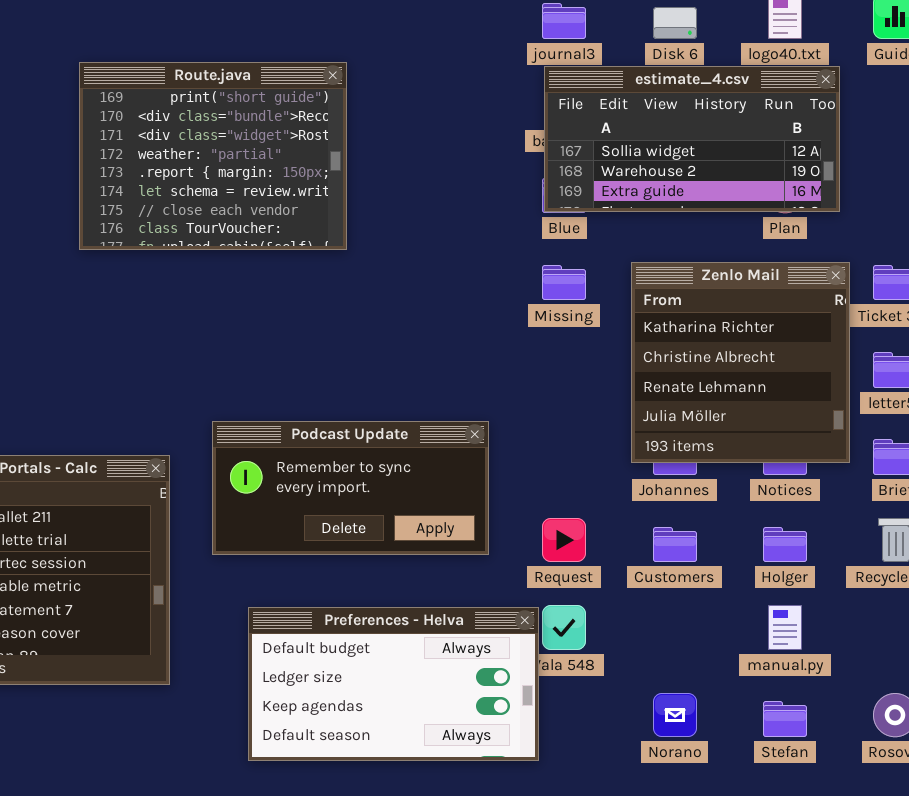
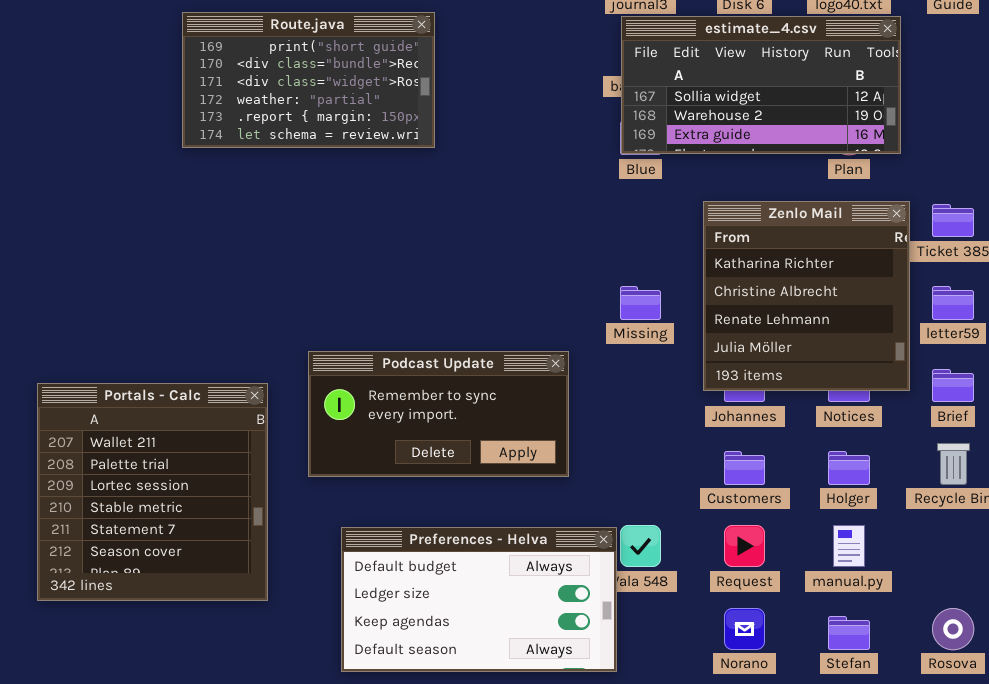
Route.java: [79,62,347,250] -> [182,12,435,148], resized
Missing: [542,265,586,300] -> [620,286,661,320], moved
Request: [542,518,586,562] -> [724,525,765,567], moved

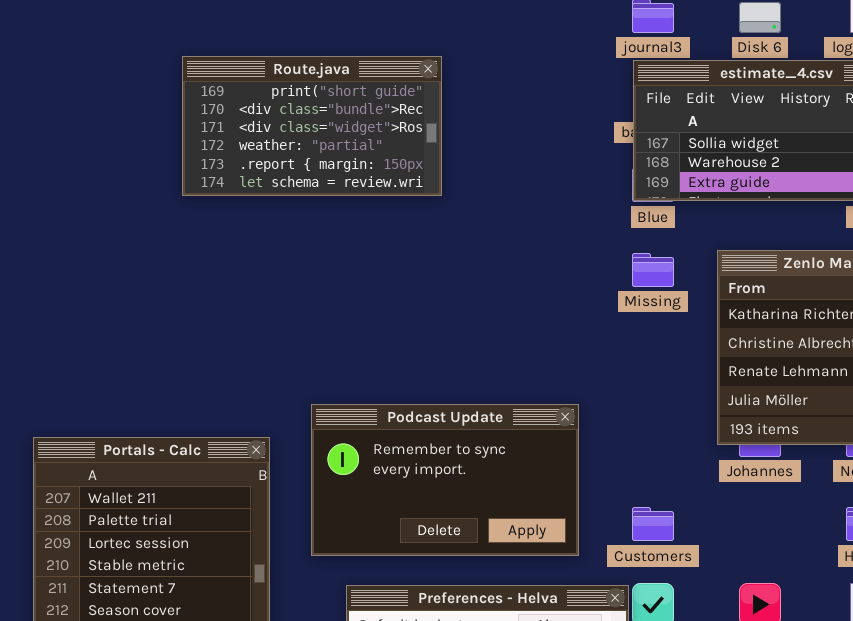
Missing: [620,286,661,320] -> [632,253,674,287], moved
Podcast Update: [308,351,569,477] -> [311,404,579,556], resized
Customers: [724,451,765,485] -> [632,507,674,541], moved

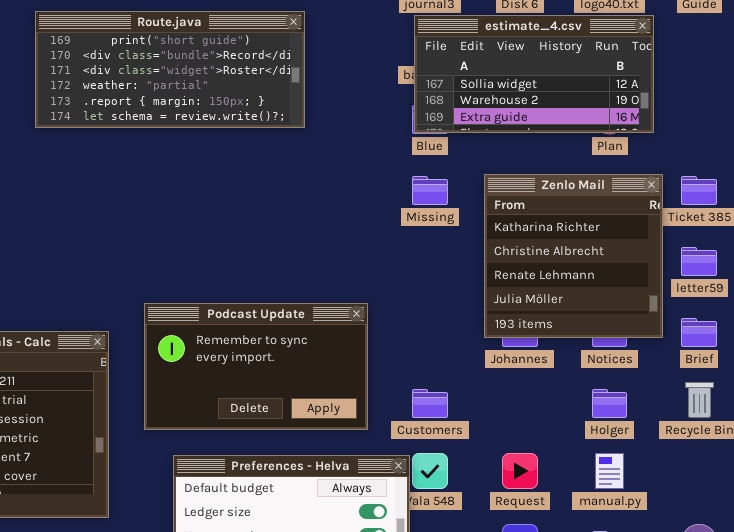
Route.java: [182,56,442,196] -> [35,11,305,128], resized

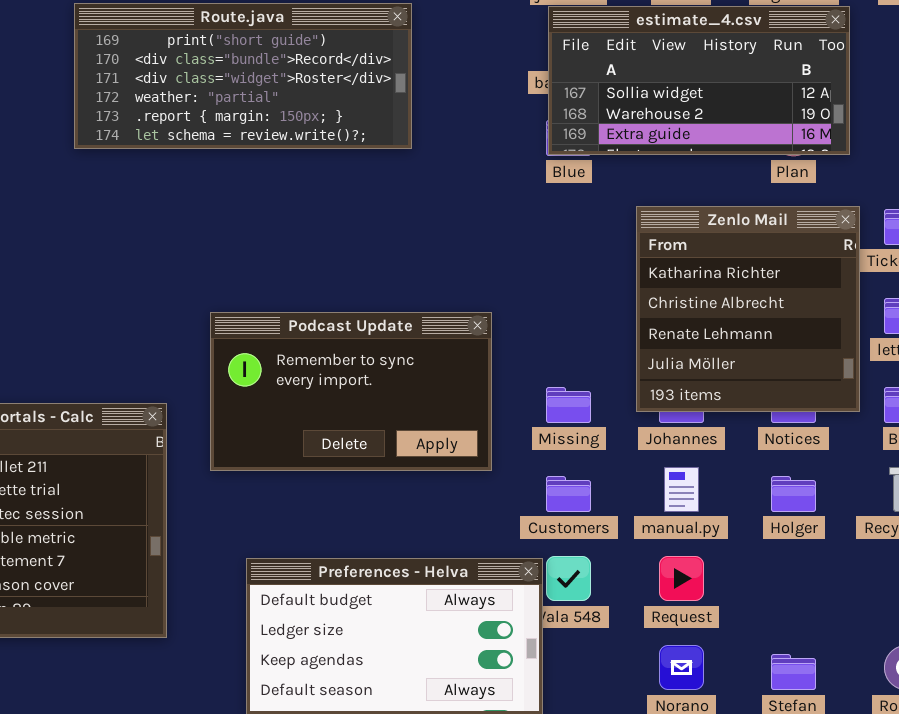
Missing: [412,176,448,205] -> [546,387,591,423], moved
Podcast Update: [144,303,368,430] -> [210,312,492,471], moved
manual.py: [595,453,624,489] -> [664,467,699,512], moved

